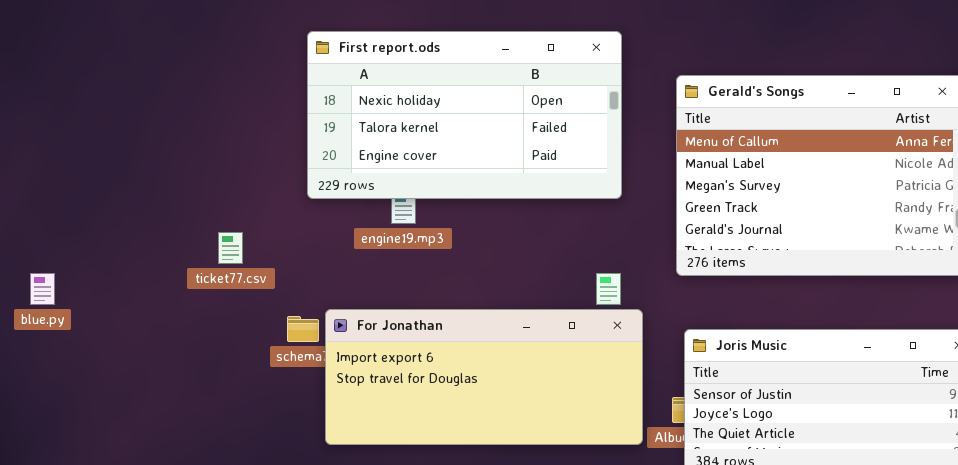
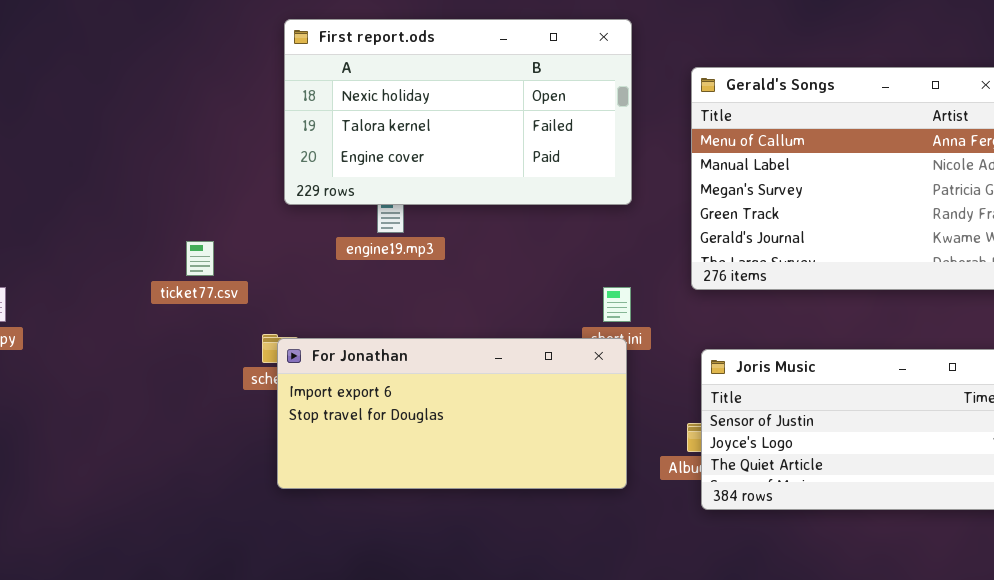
For Jonathan: [325,309,643,445] -> [277,338,627,489], moved

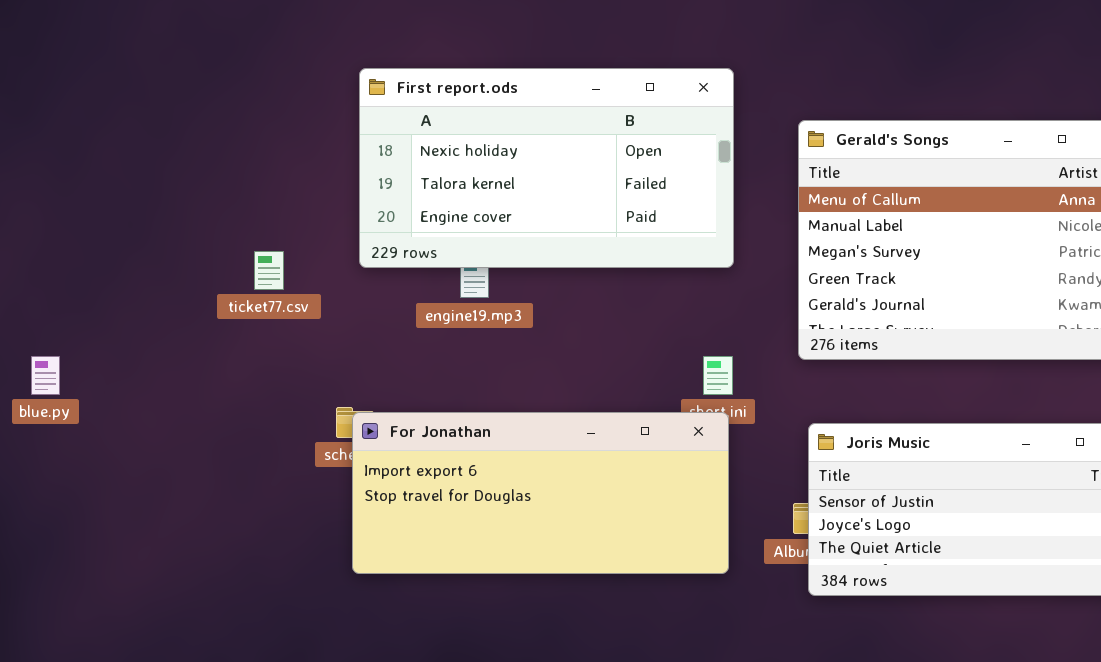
ticket77.csv: [186,241,214,276] -> [254,251,284,290], moved

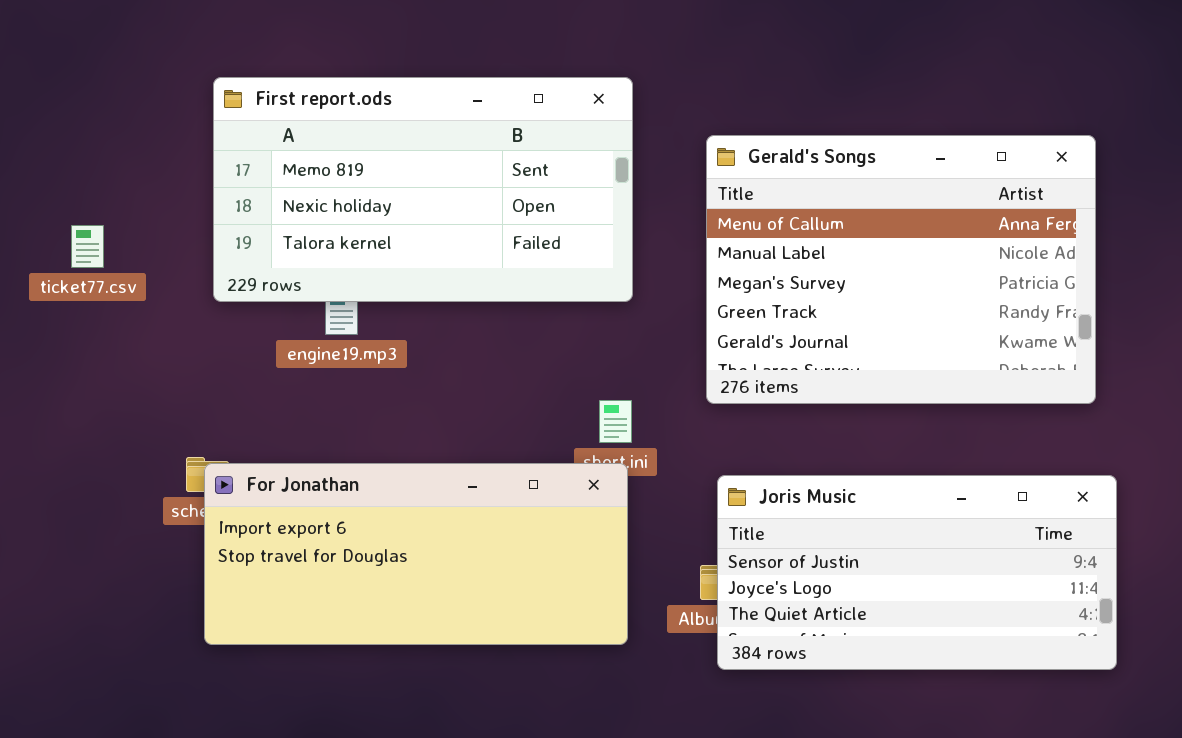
First report.ods: [359,68,734,268] -> [213,77,633,302], scrolled up 1 row
ticket77.csv: [254,251,284,290] -> [71,225,104,268], moved

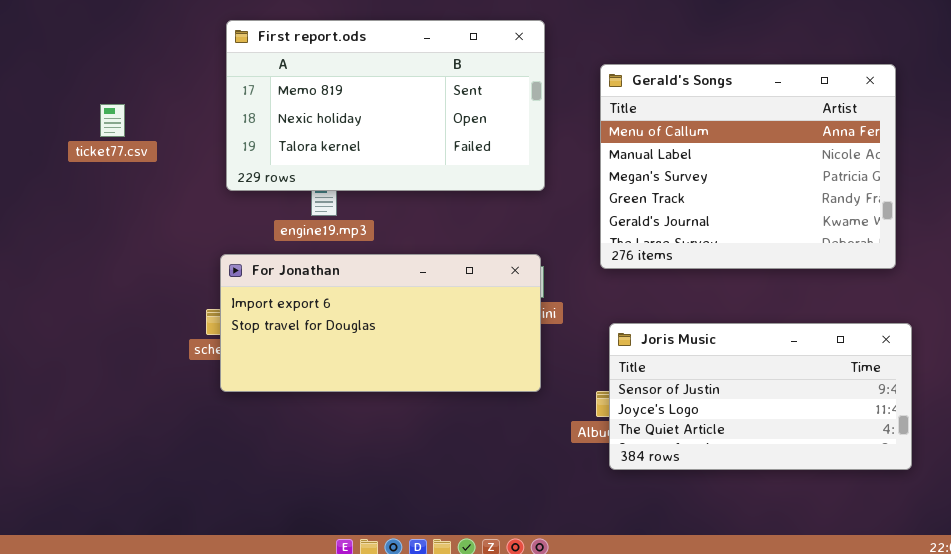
ticket77.csv: [71,225,104,268] -> [100,104,125,137], moved
For Jonathan: [204,463,628,645] -> [220,254,541,392], moved

